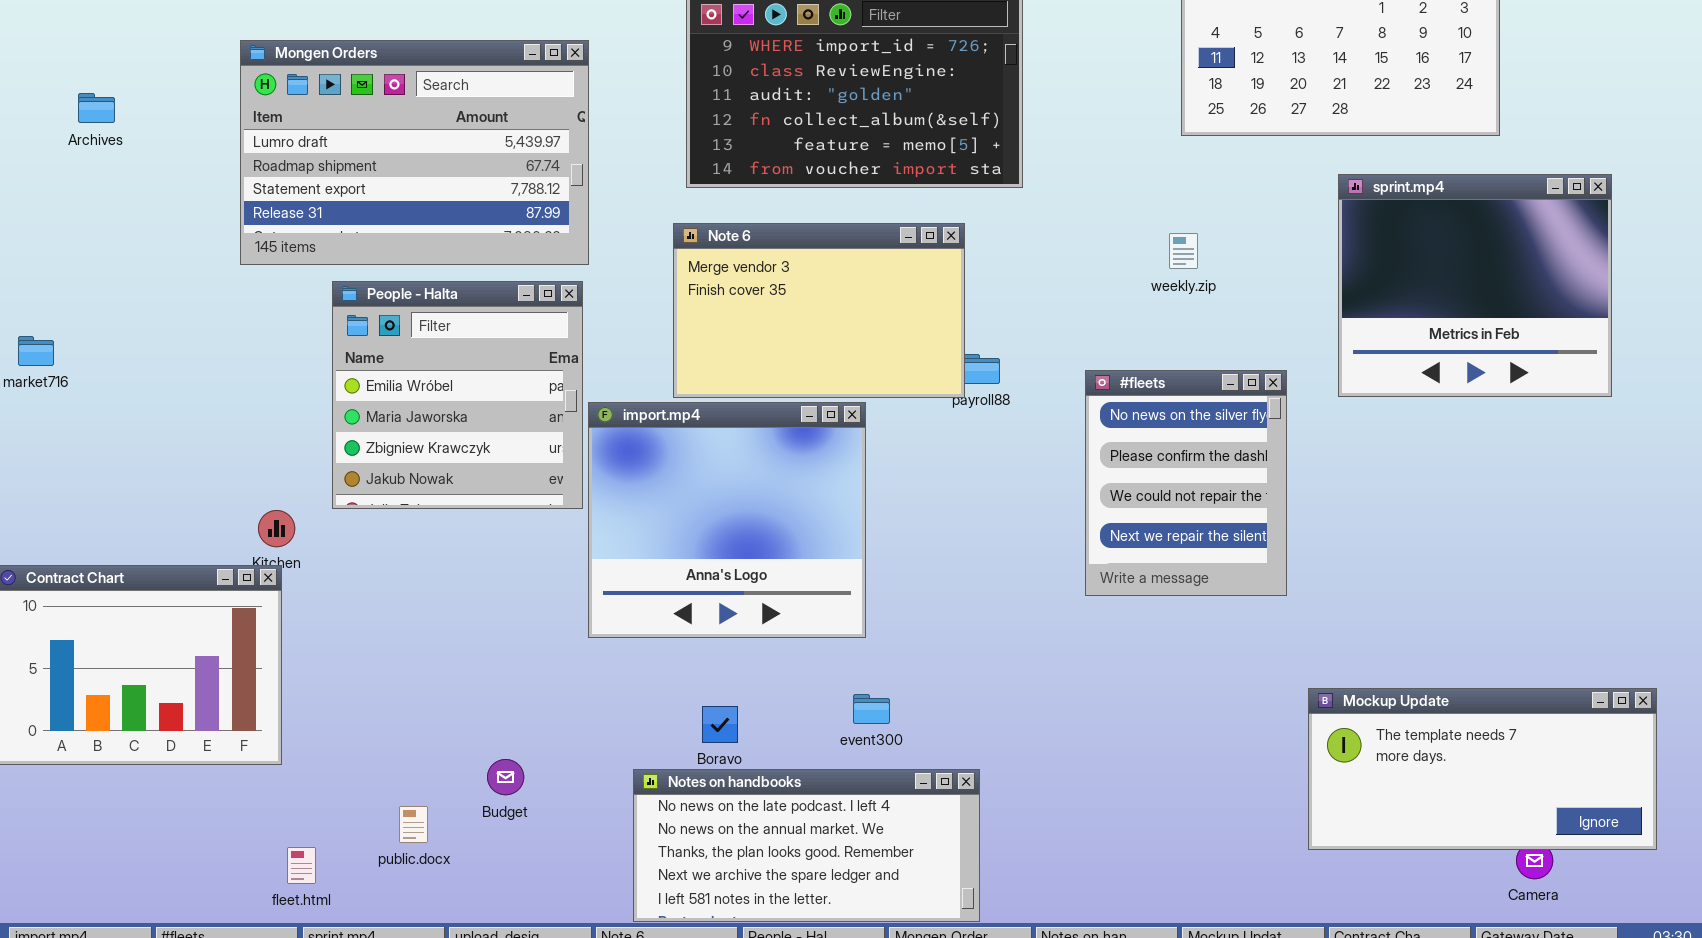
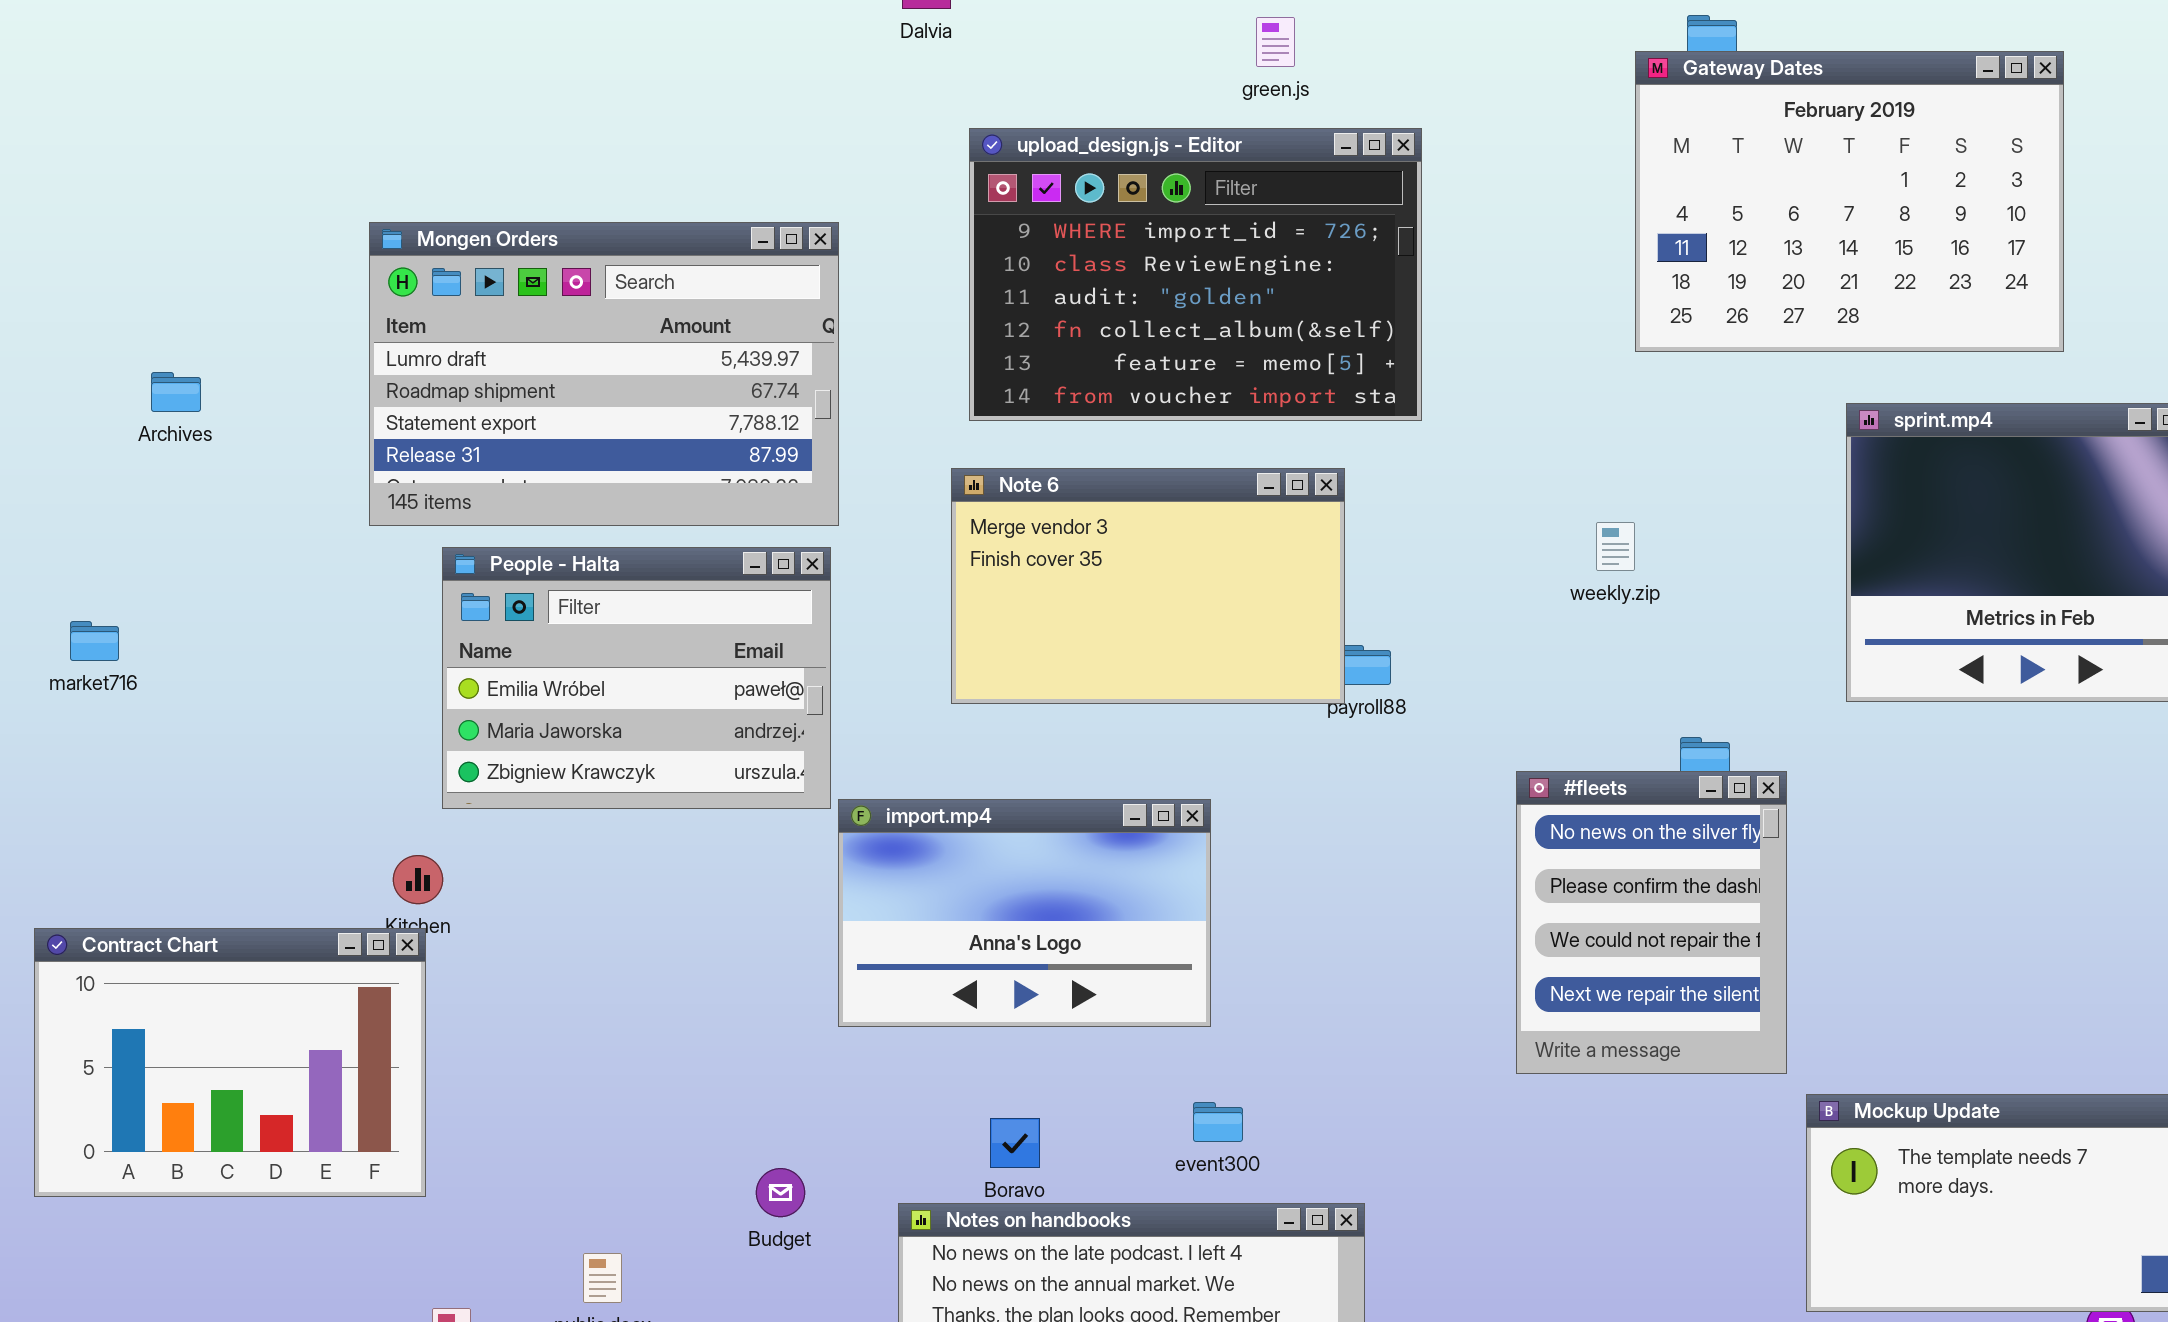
Archives: [78,93,115,123] -> [151,372,201,412], moved
weekly.zip: [1169,233,1198,269] -> [1596,522,1635,571], moved
People - Halta: [332,281,583,509] -> [442,547,831,809], resized
#fleets: [1085,370,1287,596] -> [1516,771,1787,1074], moved
import.mp4: [588,402,866,638] -> [838,799,1211,1027], resized
Budget: [487,759,524,795] -> [756,1168,805,1217], moved

